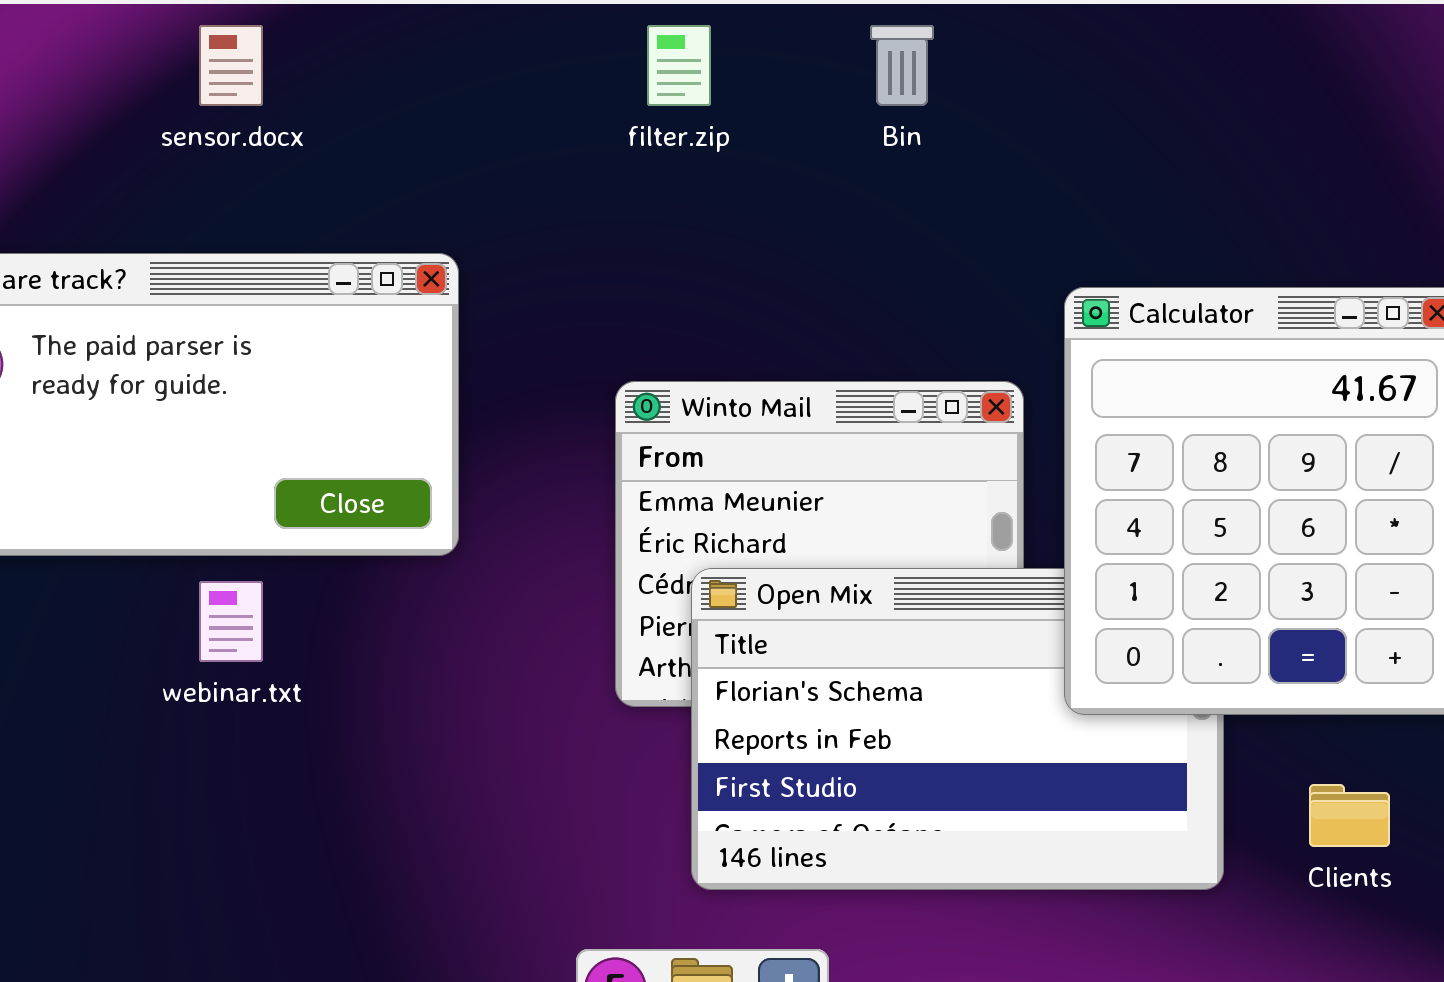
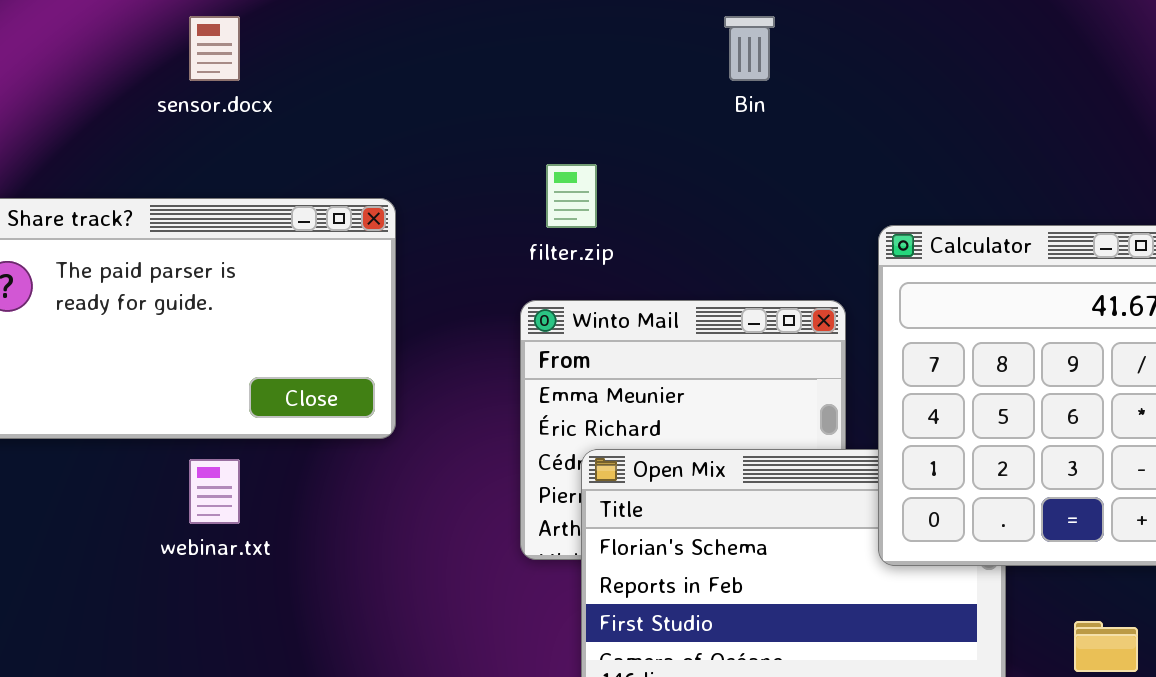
filter.zip: [647,25,711,106] -> [546,164,597,228], moved

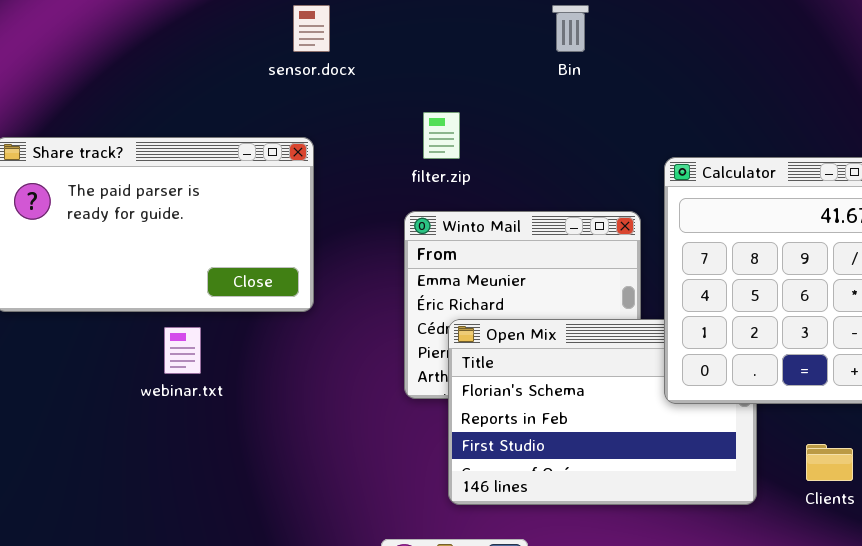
sensor.docx: [189,16,240,81] -> [293,5,330,52], moved

